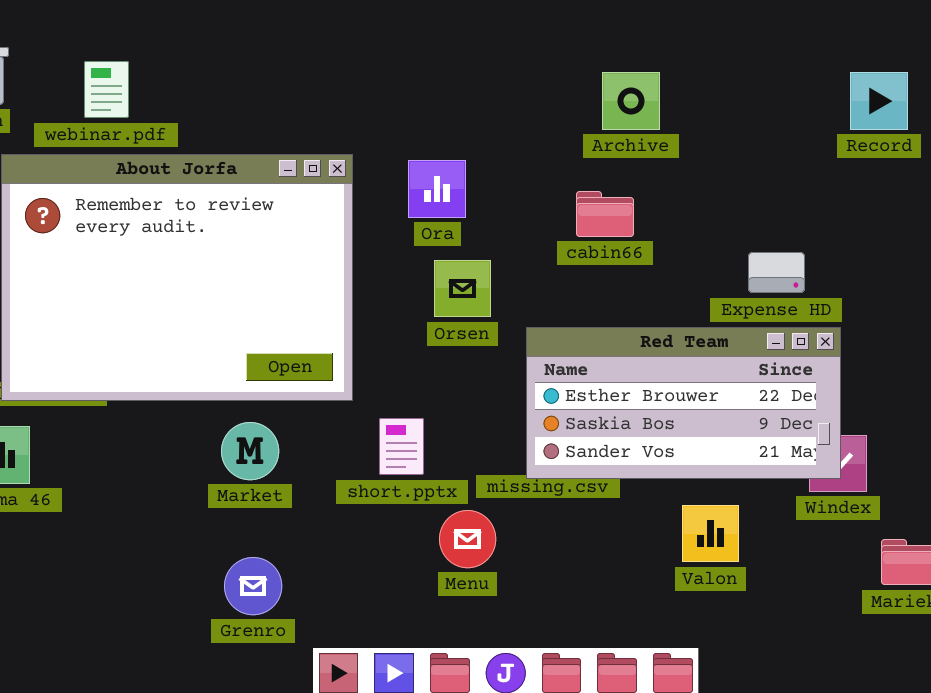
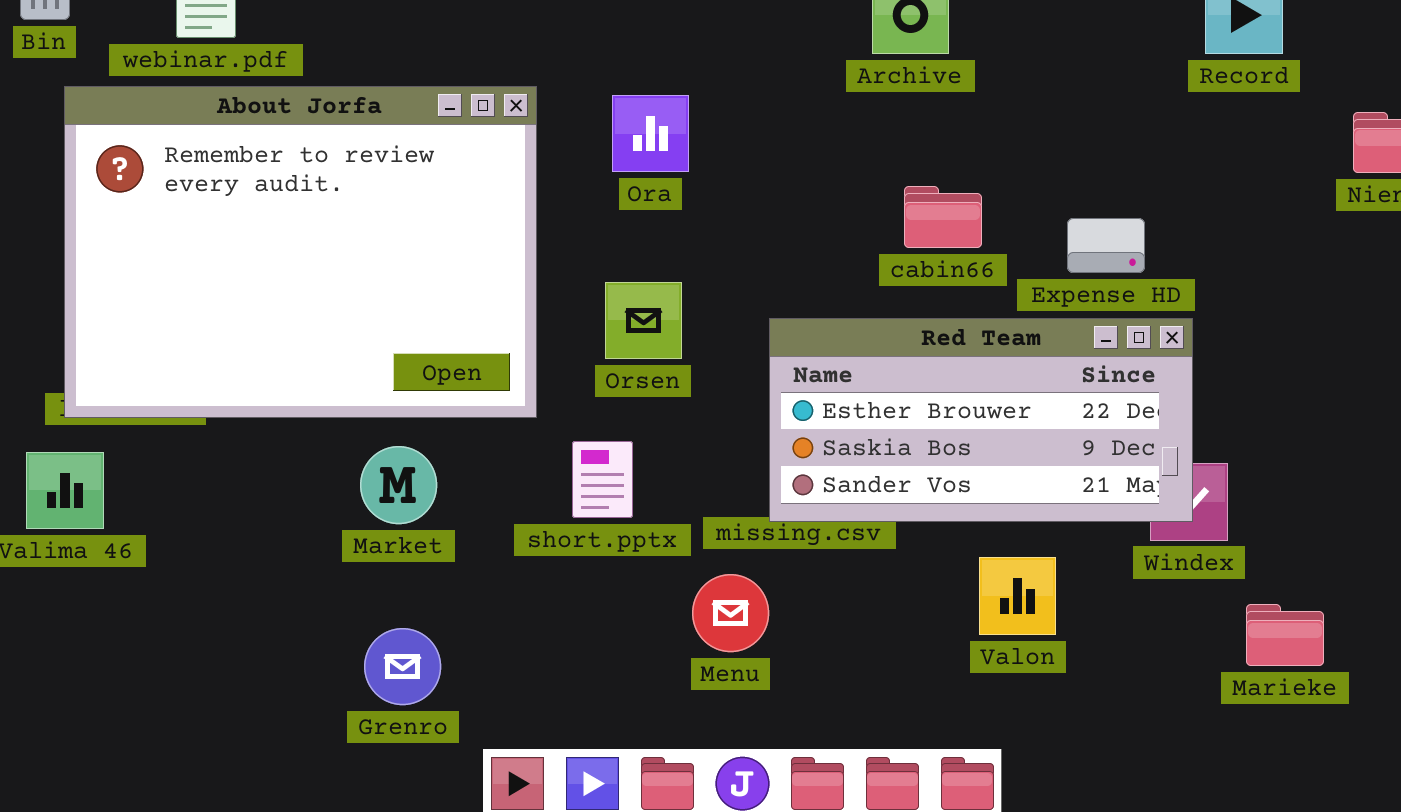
cabin66: [576,191,634,237] -> [904,186,982,248], moved
Orsen: [434,260,491,317] -> [605,282,682,359], moved
Menu: [439,510,496,568] -> [692,574,769,652], moved

